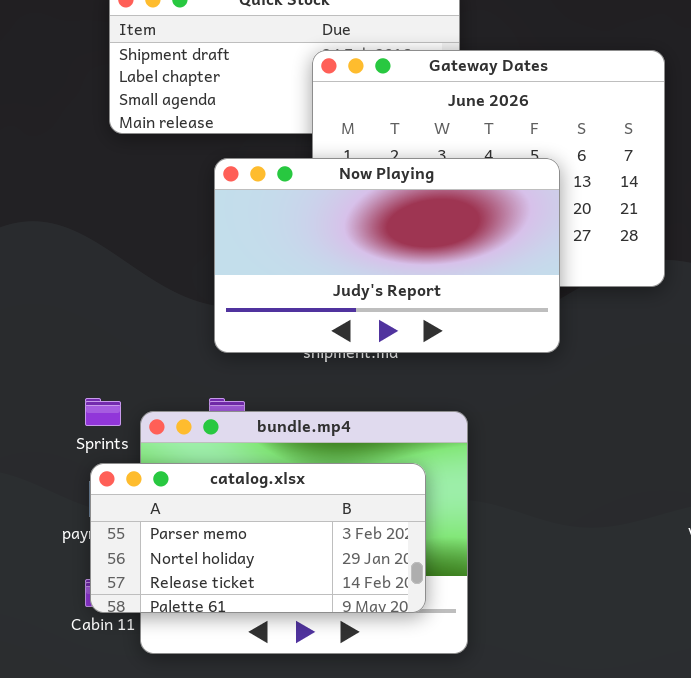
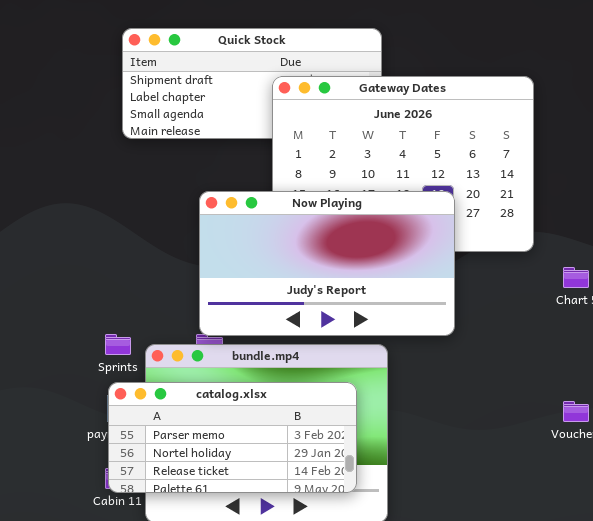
Now Playing: [214,158,560,353] -> [199,191,455,336], moved

